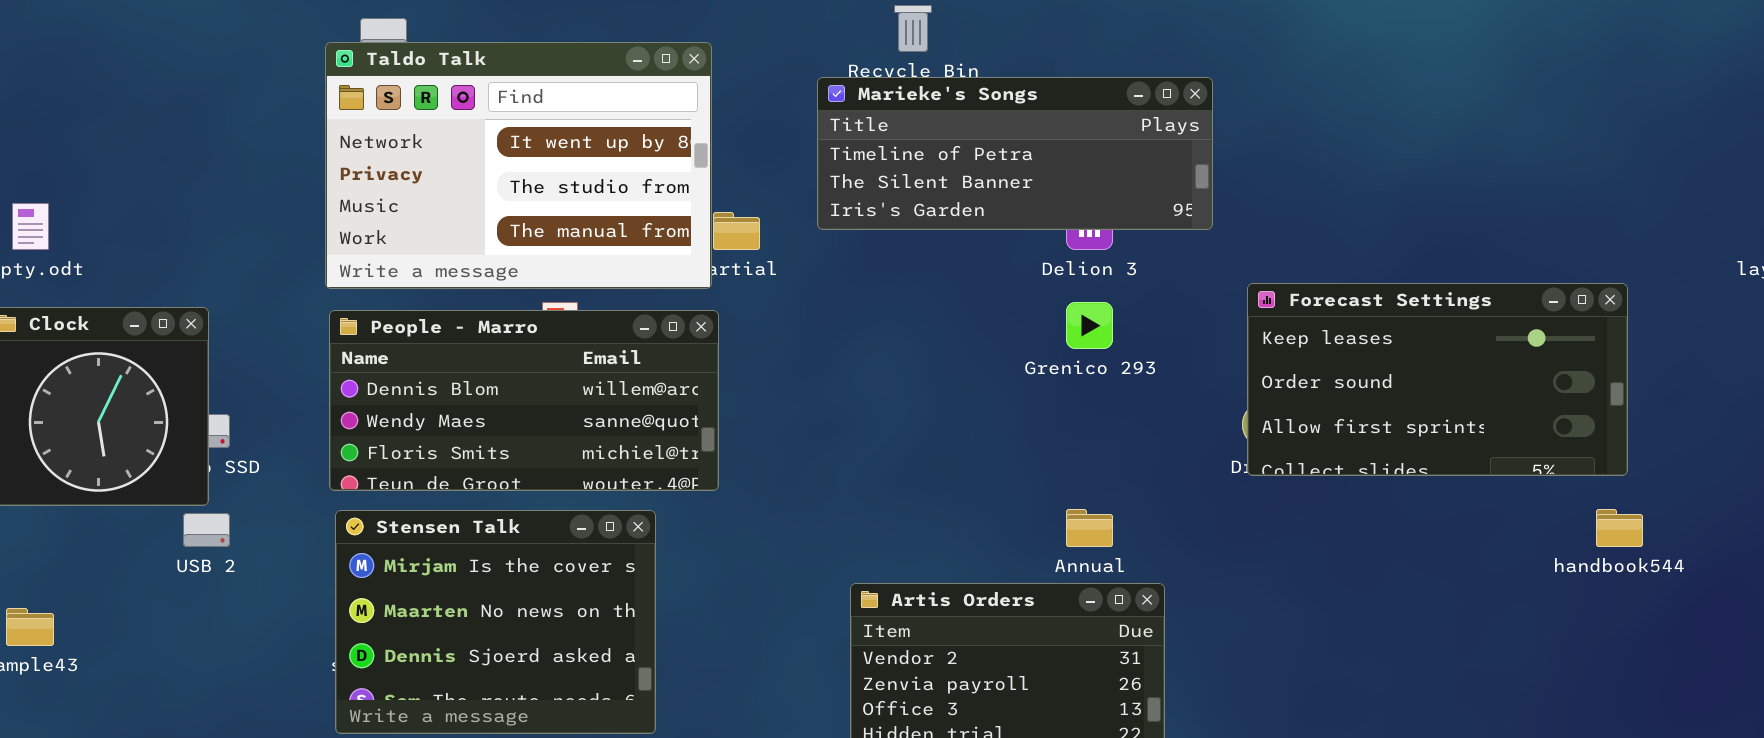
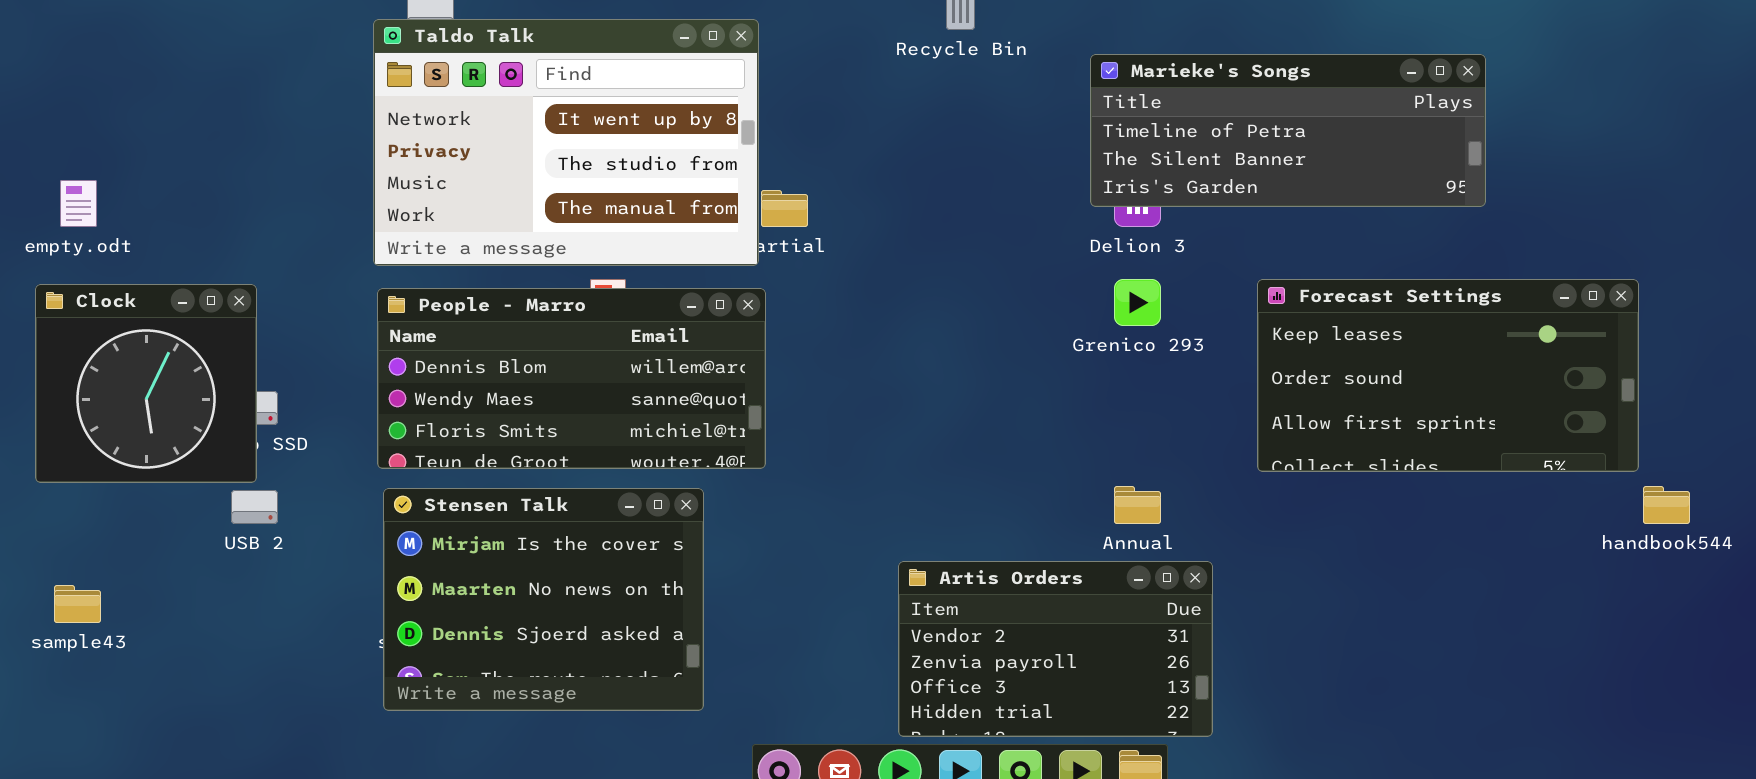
Marieke's Songs: [817,77,1213,230] -> [1090,54,1486,207], moved
Forecast Settings: [1247,283,1628,476] -> [1257,279,1639,472], moved

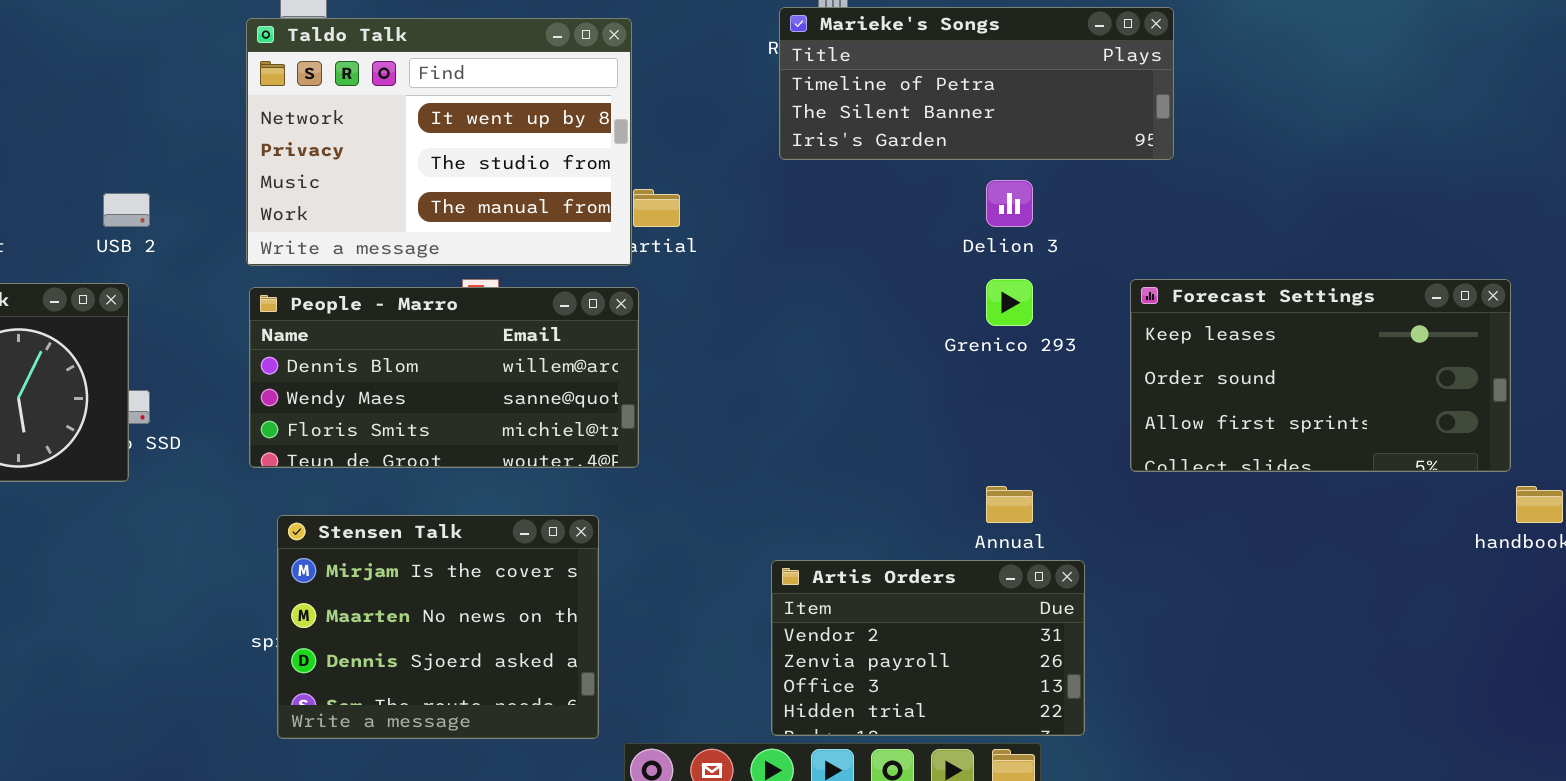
Marieke's Songs: [1090,54,1486,207] -> [779,7,1174,160], moved
Stensen Talk: [383,488,704,711] -> [277,515,599,739], moved
USB 2: [231,490,278,524] -> [103,193,150,227], moved

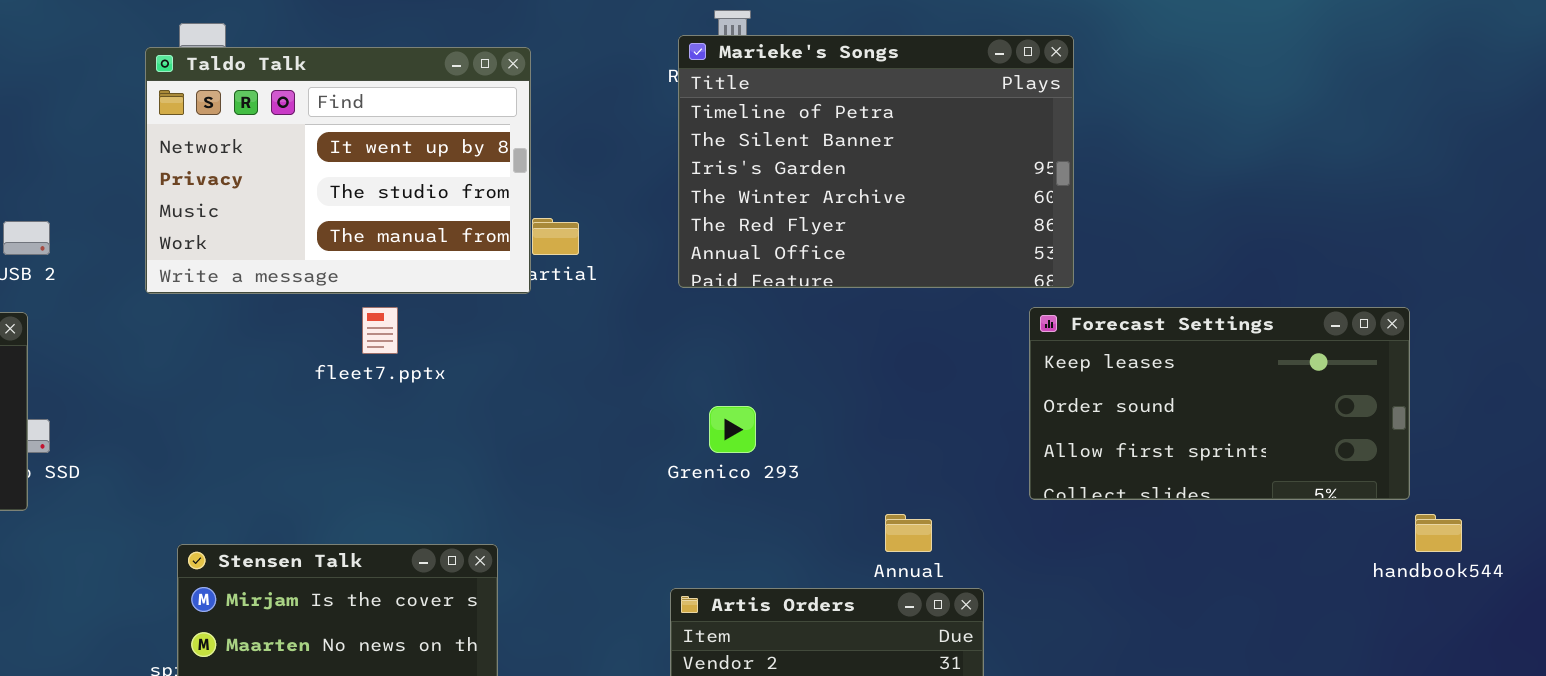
Marieke's Songs: [779,7,1174,160] -> [678,35,1074,288], resized
Grenico 293: [986,279,1033,326] -> [709,406,756,453], moved
People - Marro: [249,287,639,468] -> none, closed

